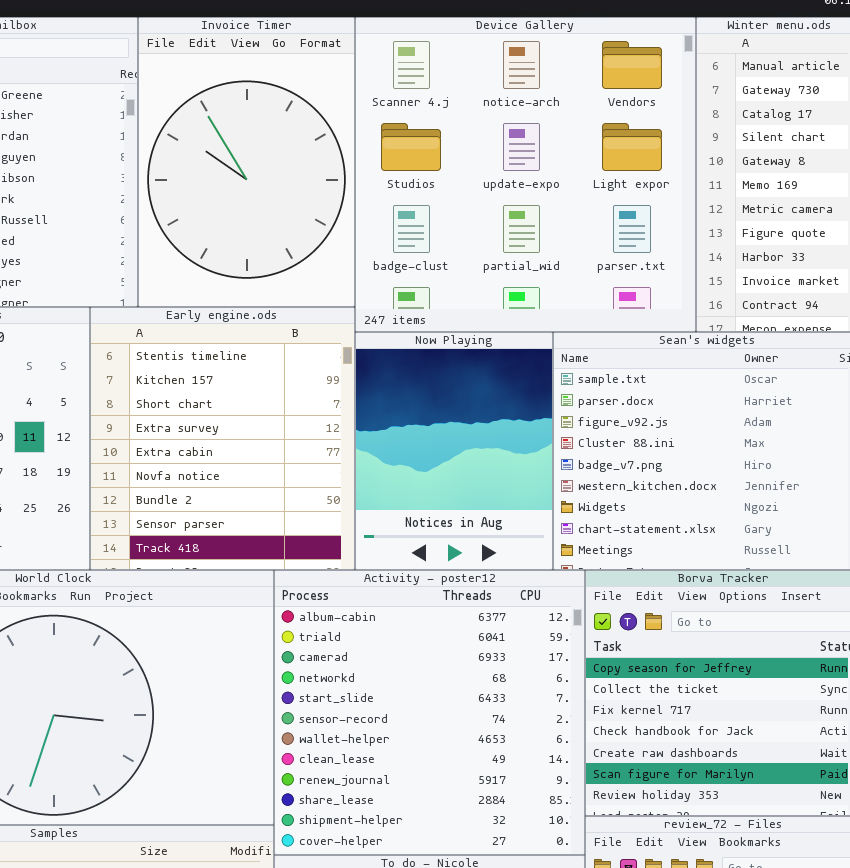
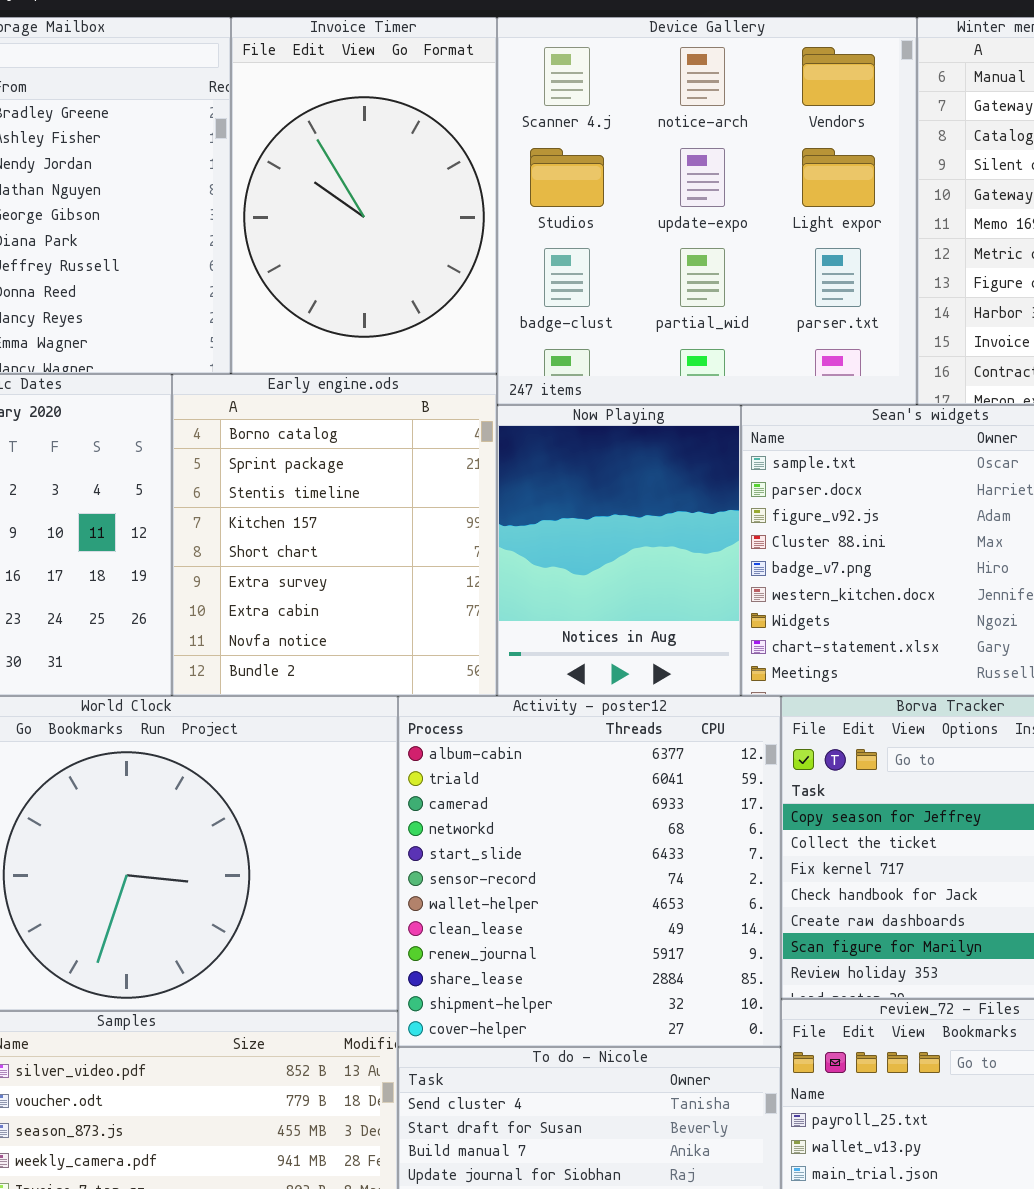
Early engine.ods: [90,307,355,570] -> [172,374,497,696], scrolled up 2 rows

